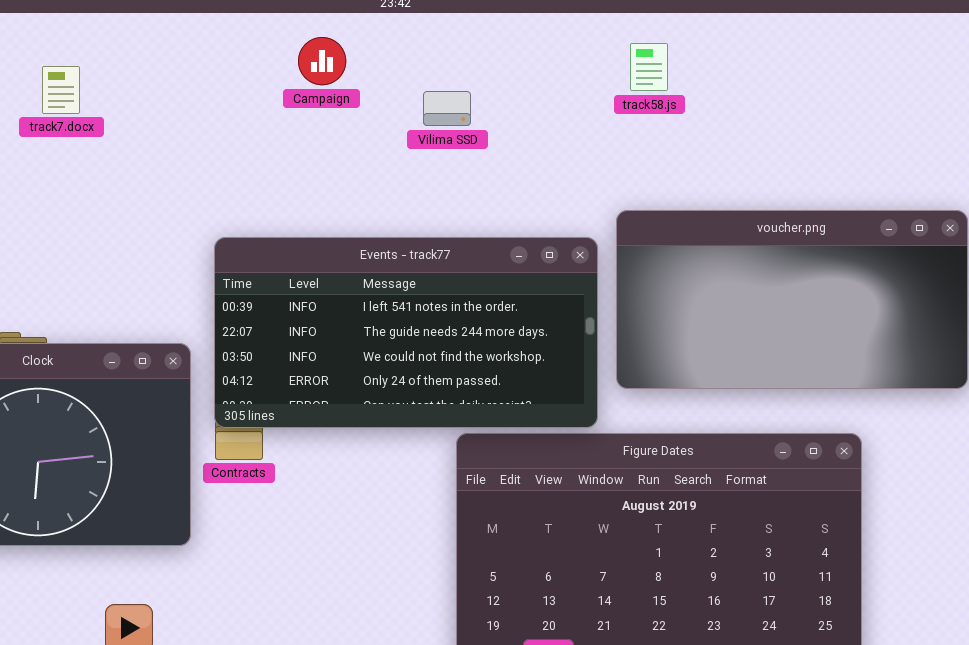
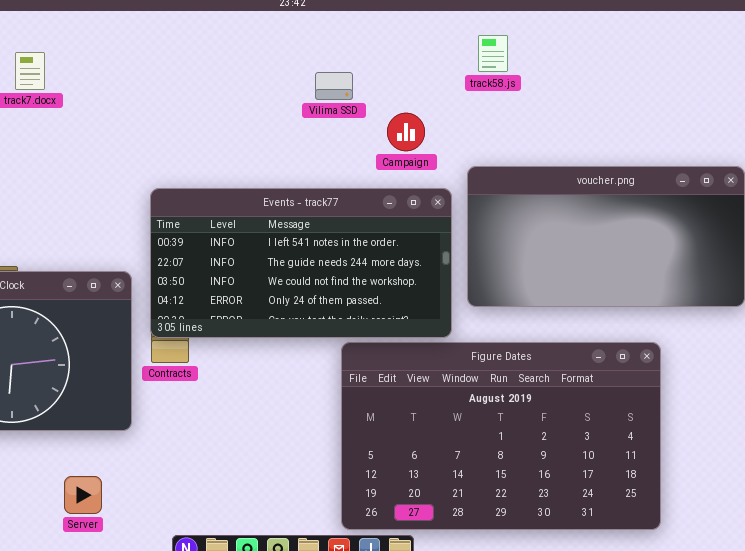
Campaign: [298,37,346,85] -> [387,113,425,151], moved

